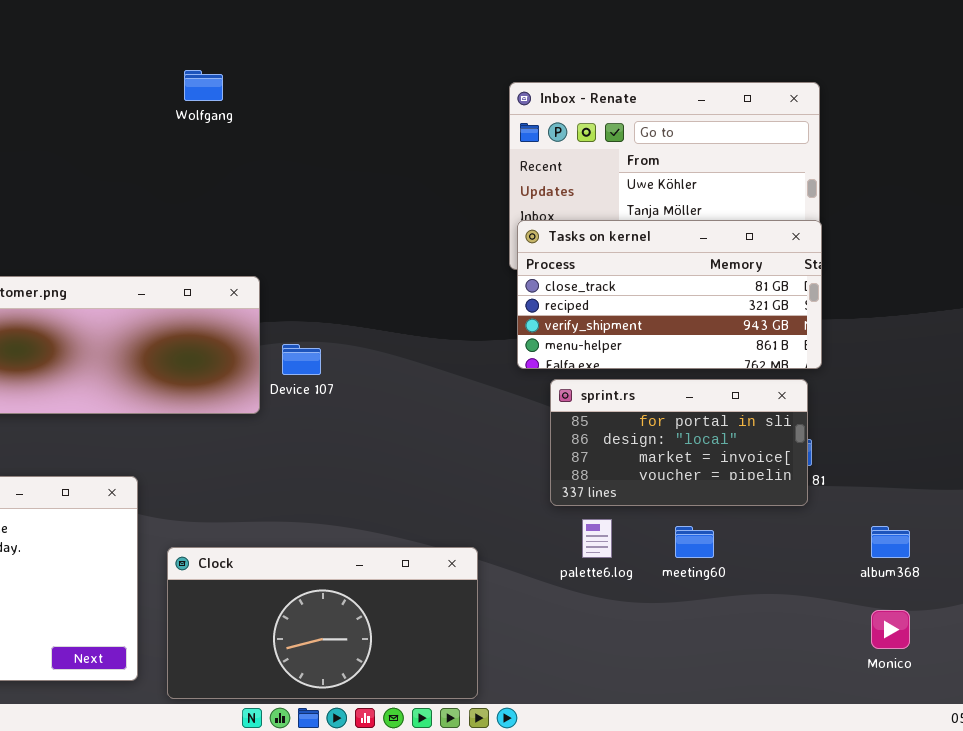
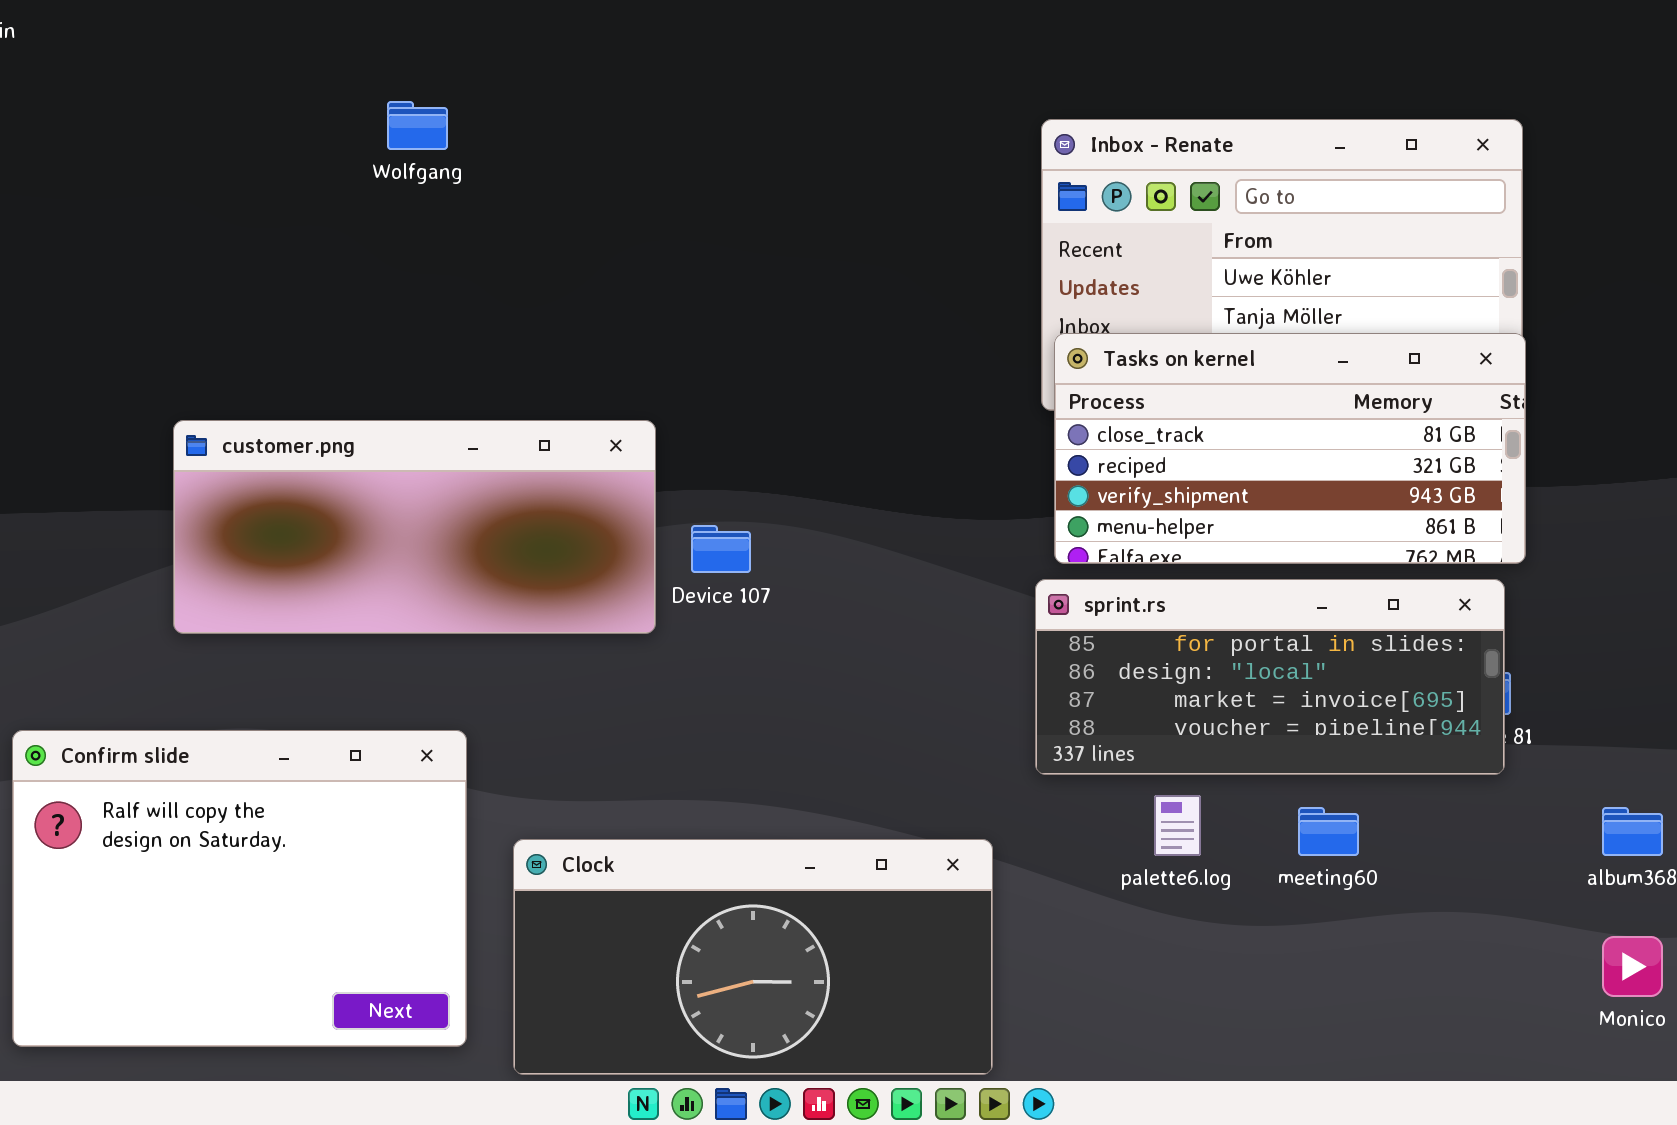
Wolfgang: [184,70,223,101] -> [387,101,448,150], moved
sprint.rs: [550,379,808,506] -> [1035,579,1505,775], resized

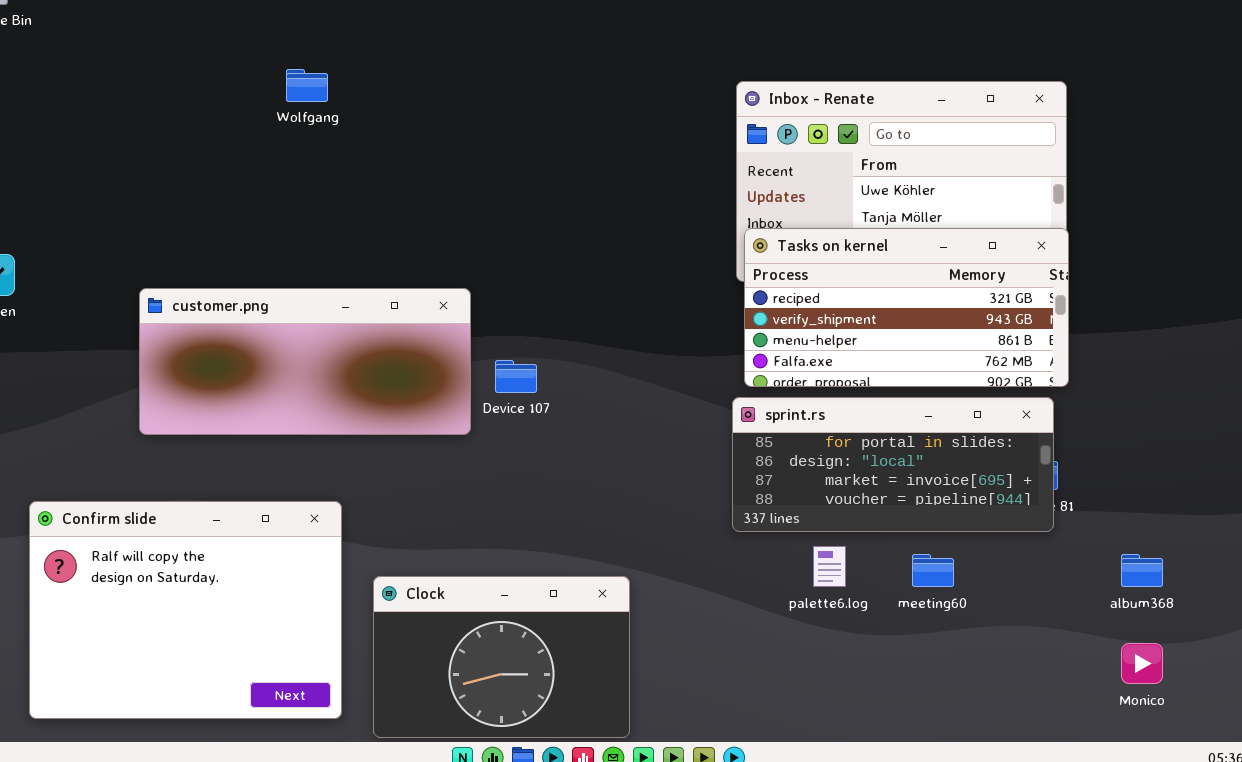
Tasks on kernel: [1054,333,1526,564] -> [744,228,1069,387], scrolled down 1 row
Clock: [513,839,993,1075] -> [373,576,630,738], resized

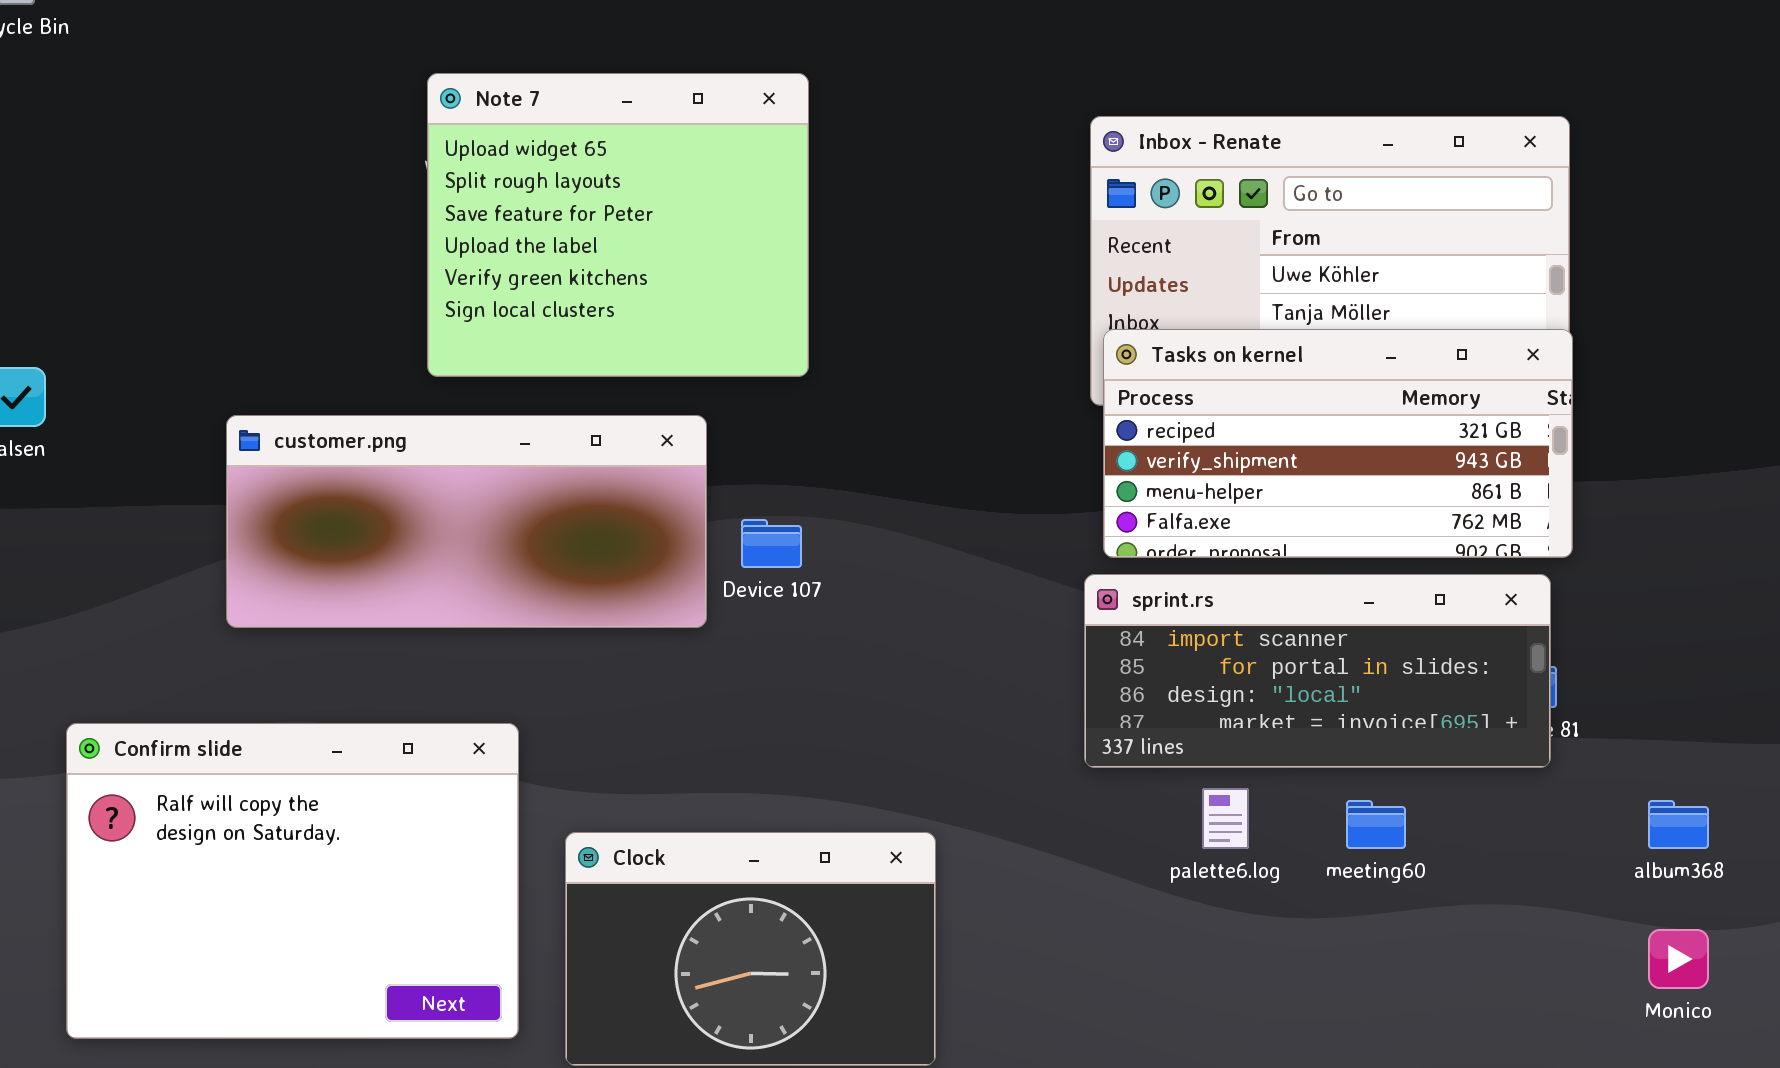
Note 7: none -> [427,73,809,377], opened
sprint.rs: [732,397,1054,532] -> [1084,574,1551,768], scrolled up 1 row

